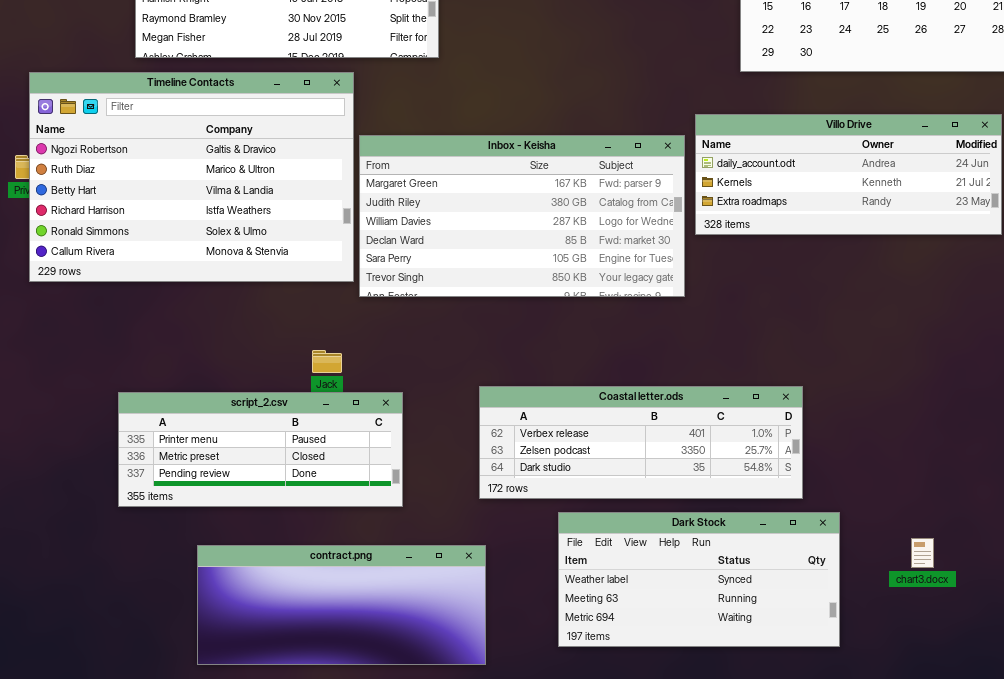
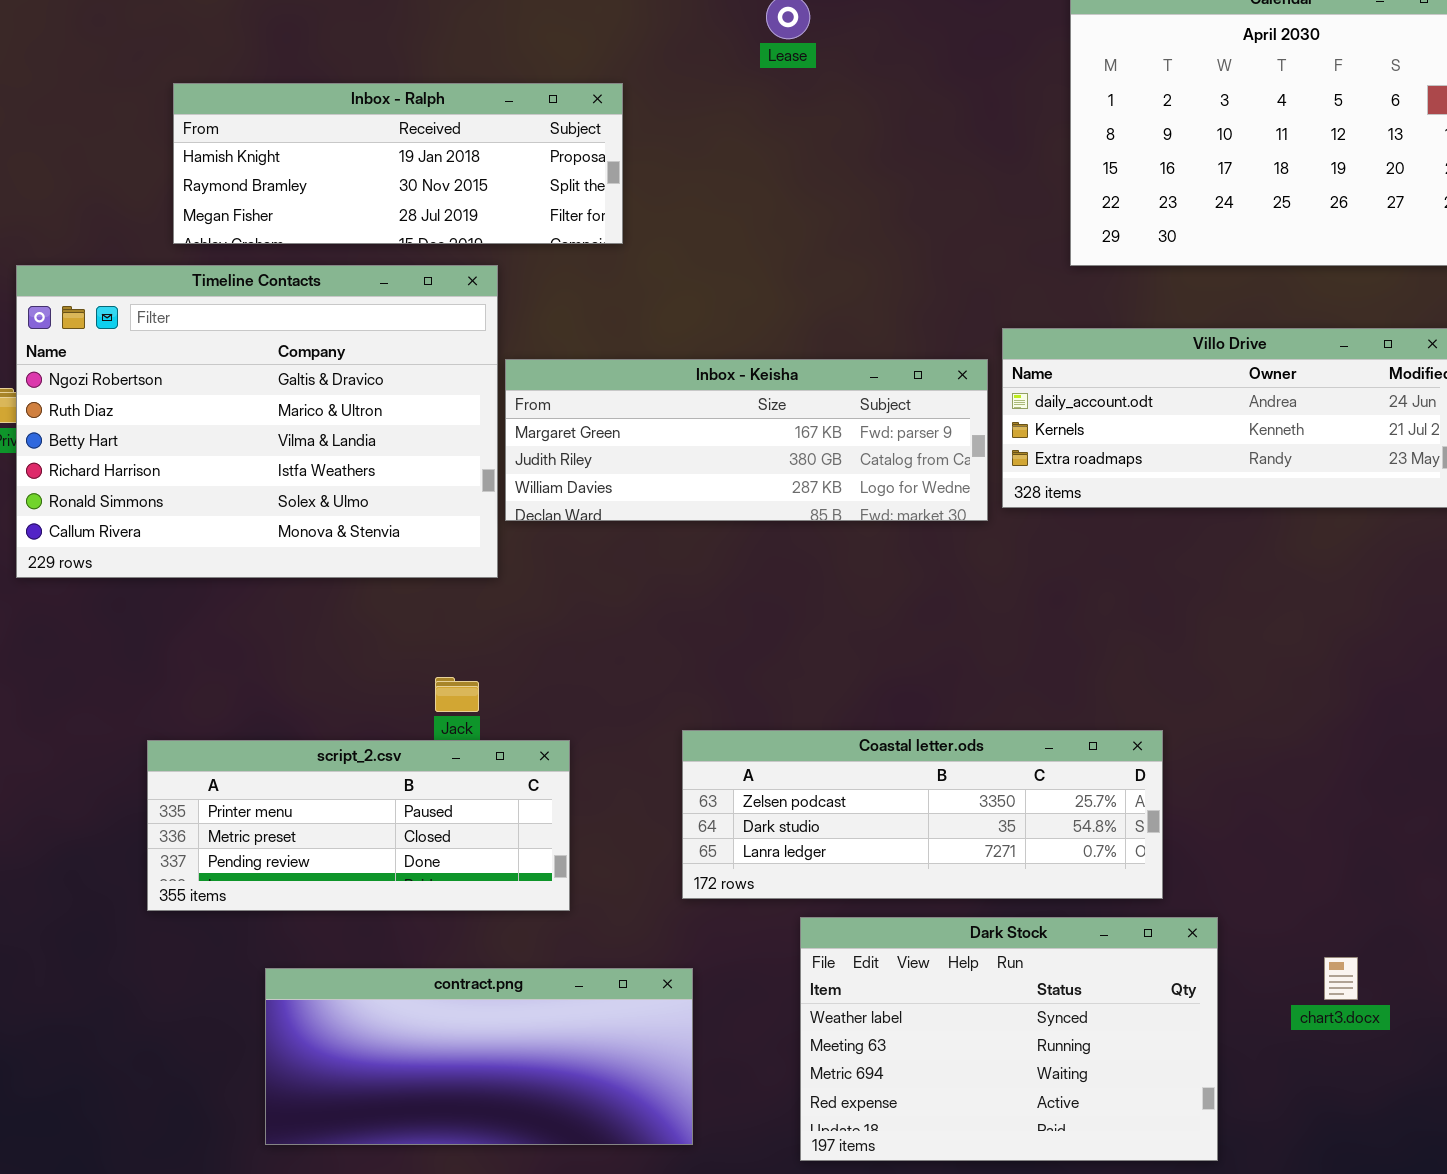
Inbox - Keisha: [359,135,685,297] -> [505,359,988,521], resized
Coastal letter.ods: [479,386,803,499] -> [682,730,1163,899], scrolled down 1 row
Dark Stock: [558,512,840,647] -> [800,917,1218,1161], resized

